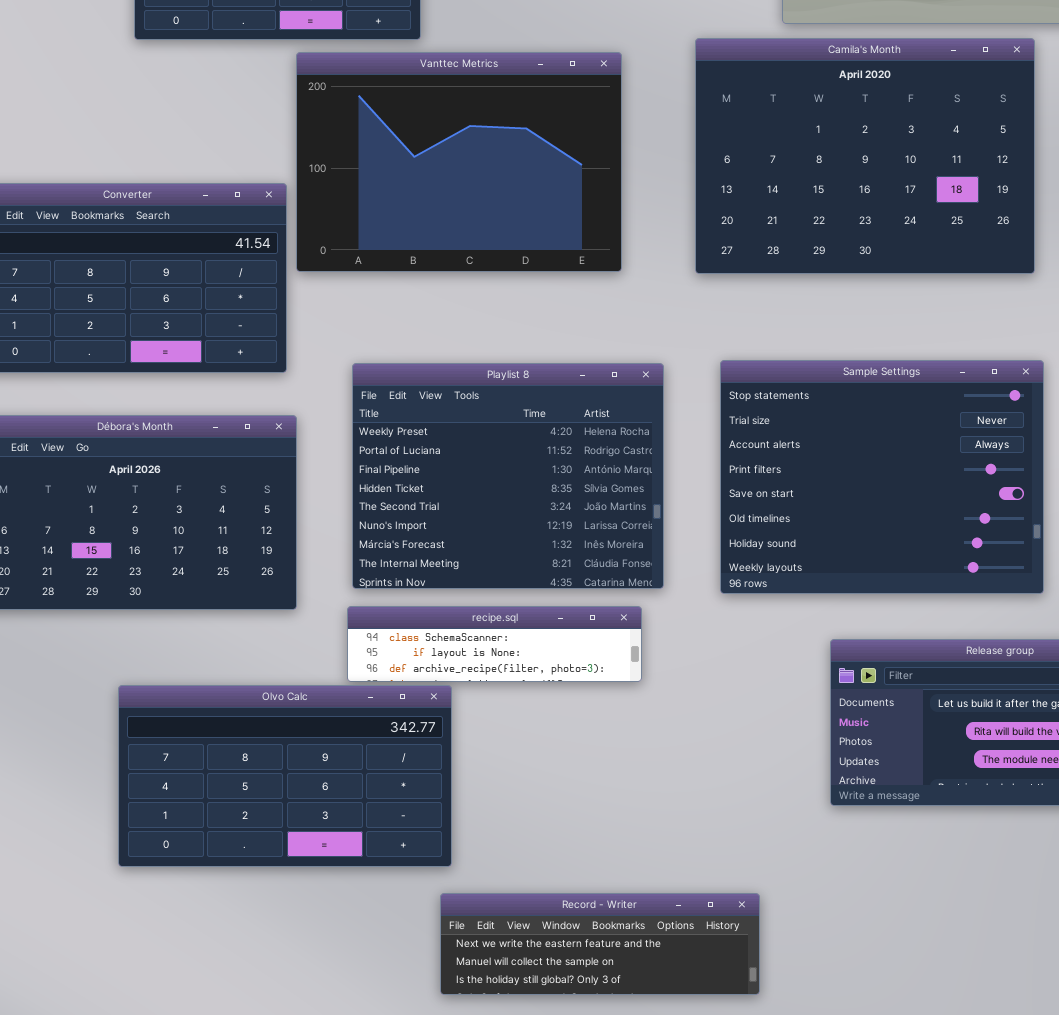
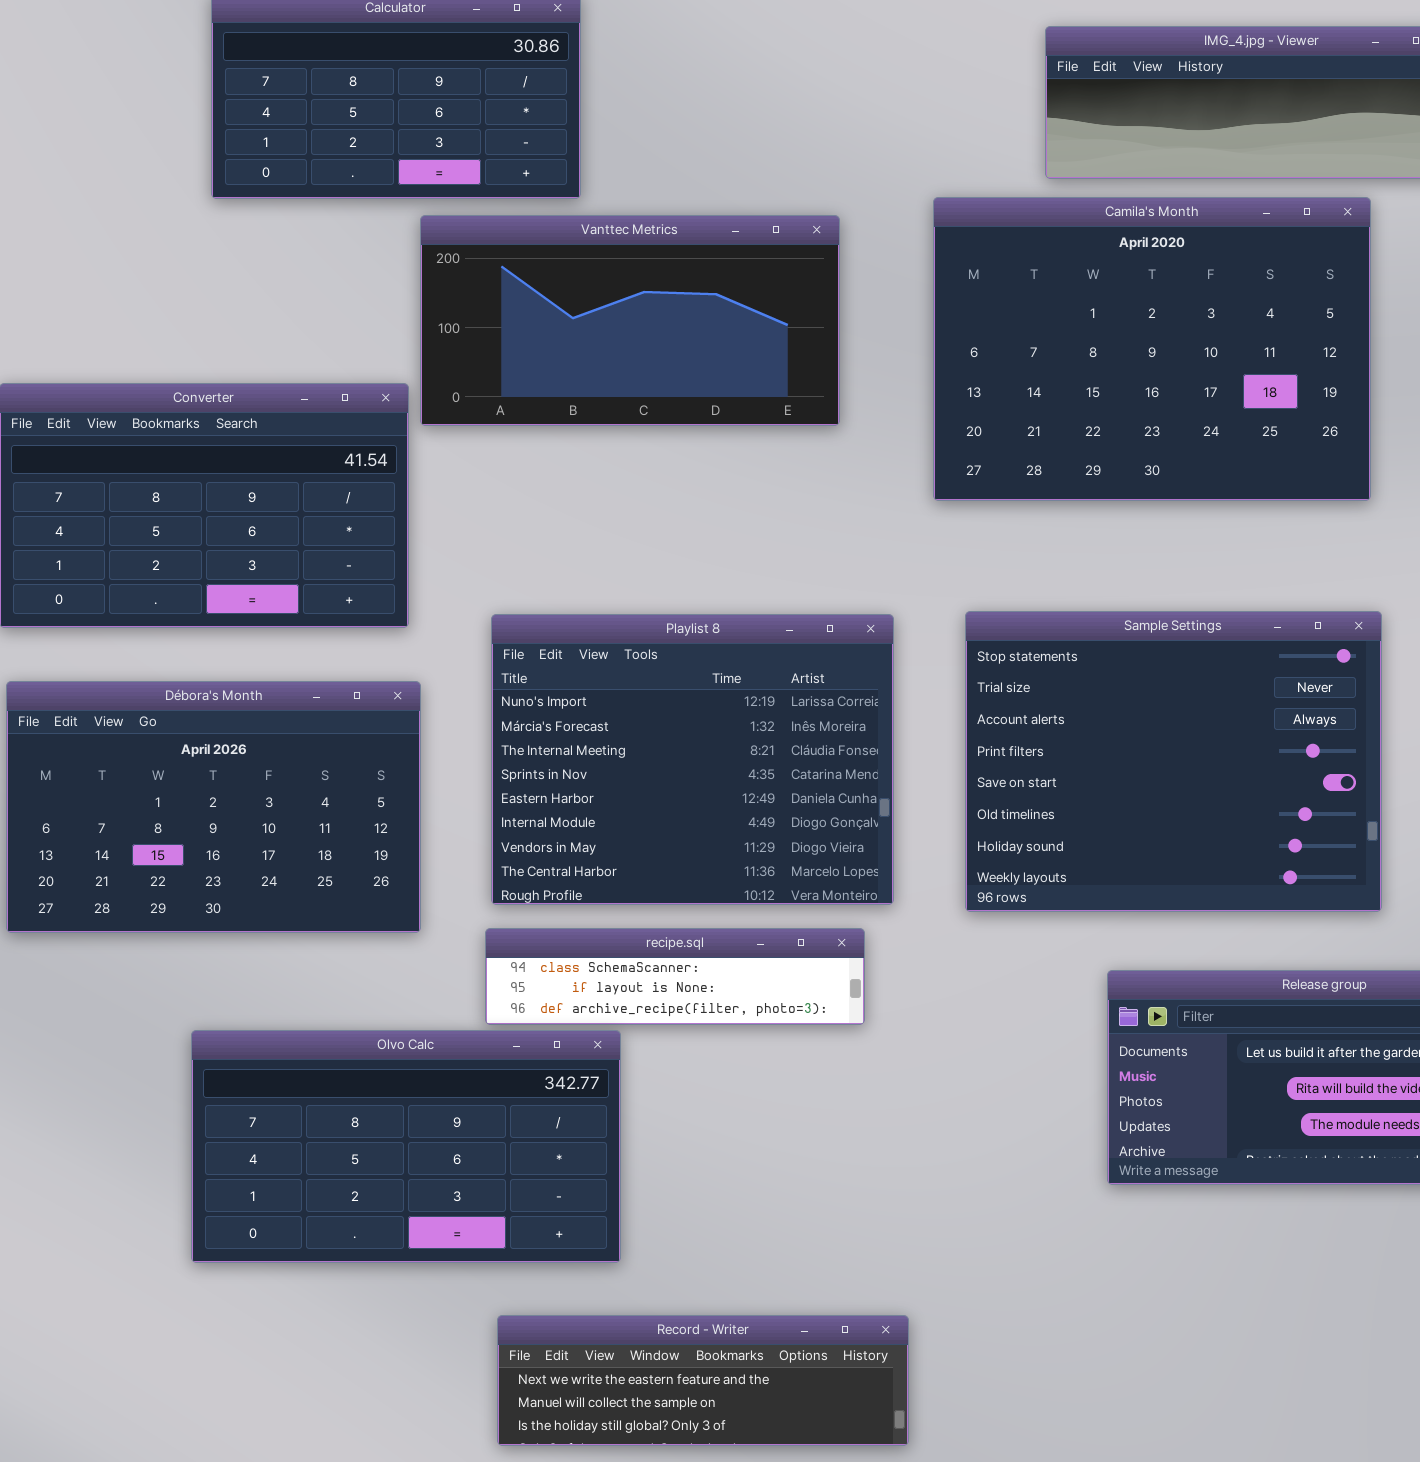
Vanttec Metrics: [296,52,622,272] -> [420,215,840,426], resized
Playlist 8: [352,363,664,589] -> [491,614,894,905], scrolled down 5 rows
Record - Writer: [440,893,760,995] -> [497,1315,909,1446], moved

